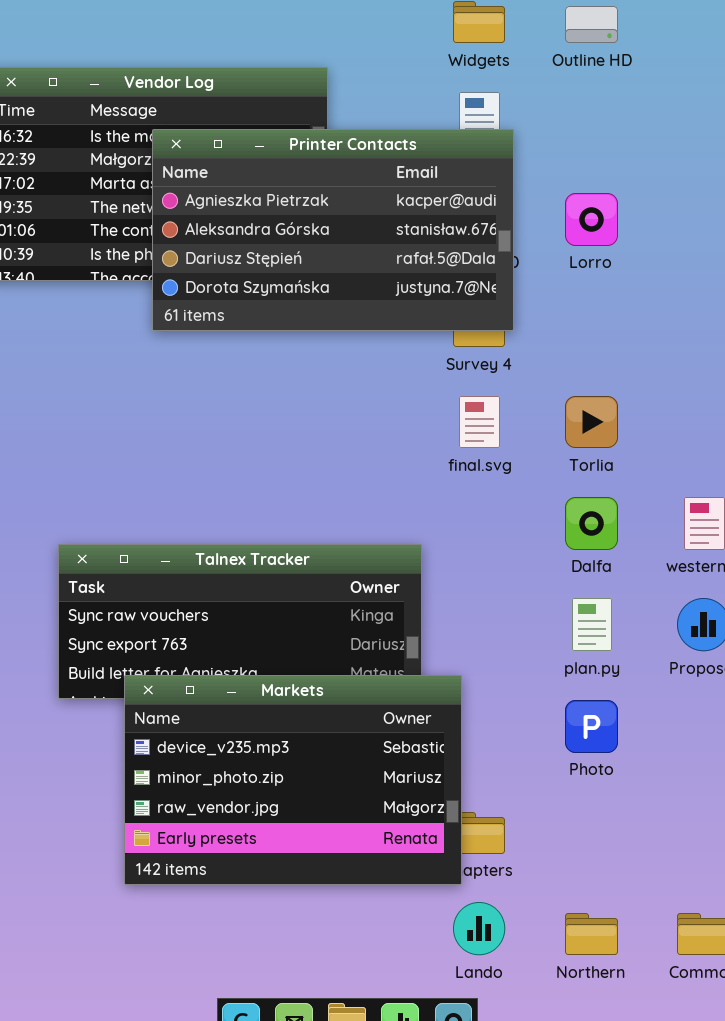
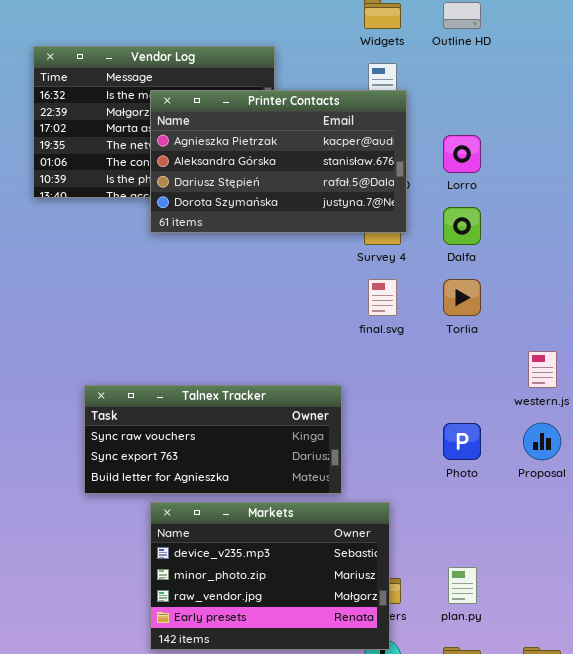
Dalfa: [565,497,618,550] -> [443,207,481,245], moved
plan.py: [572,598,612,651] -> [448,567,477,604], moved
Markets: [124,675,462,885] -> [150,502,390,650], moved
Photo: [565,700,618,753] -> [443,423,481,460], moved

